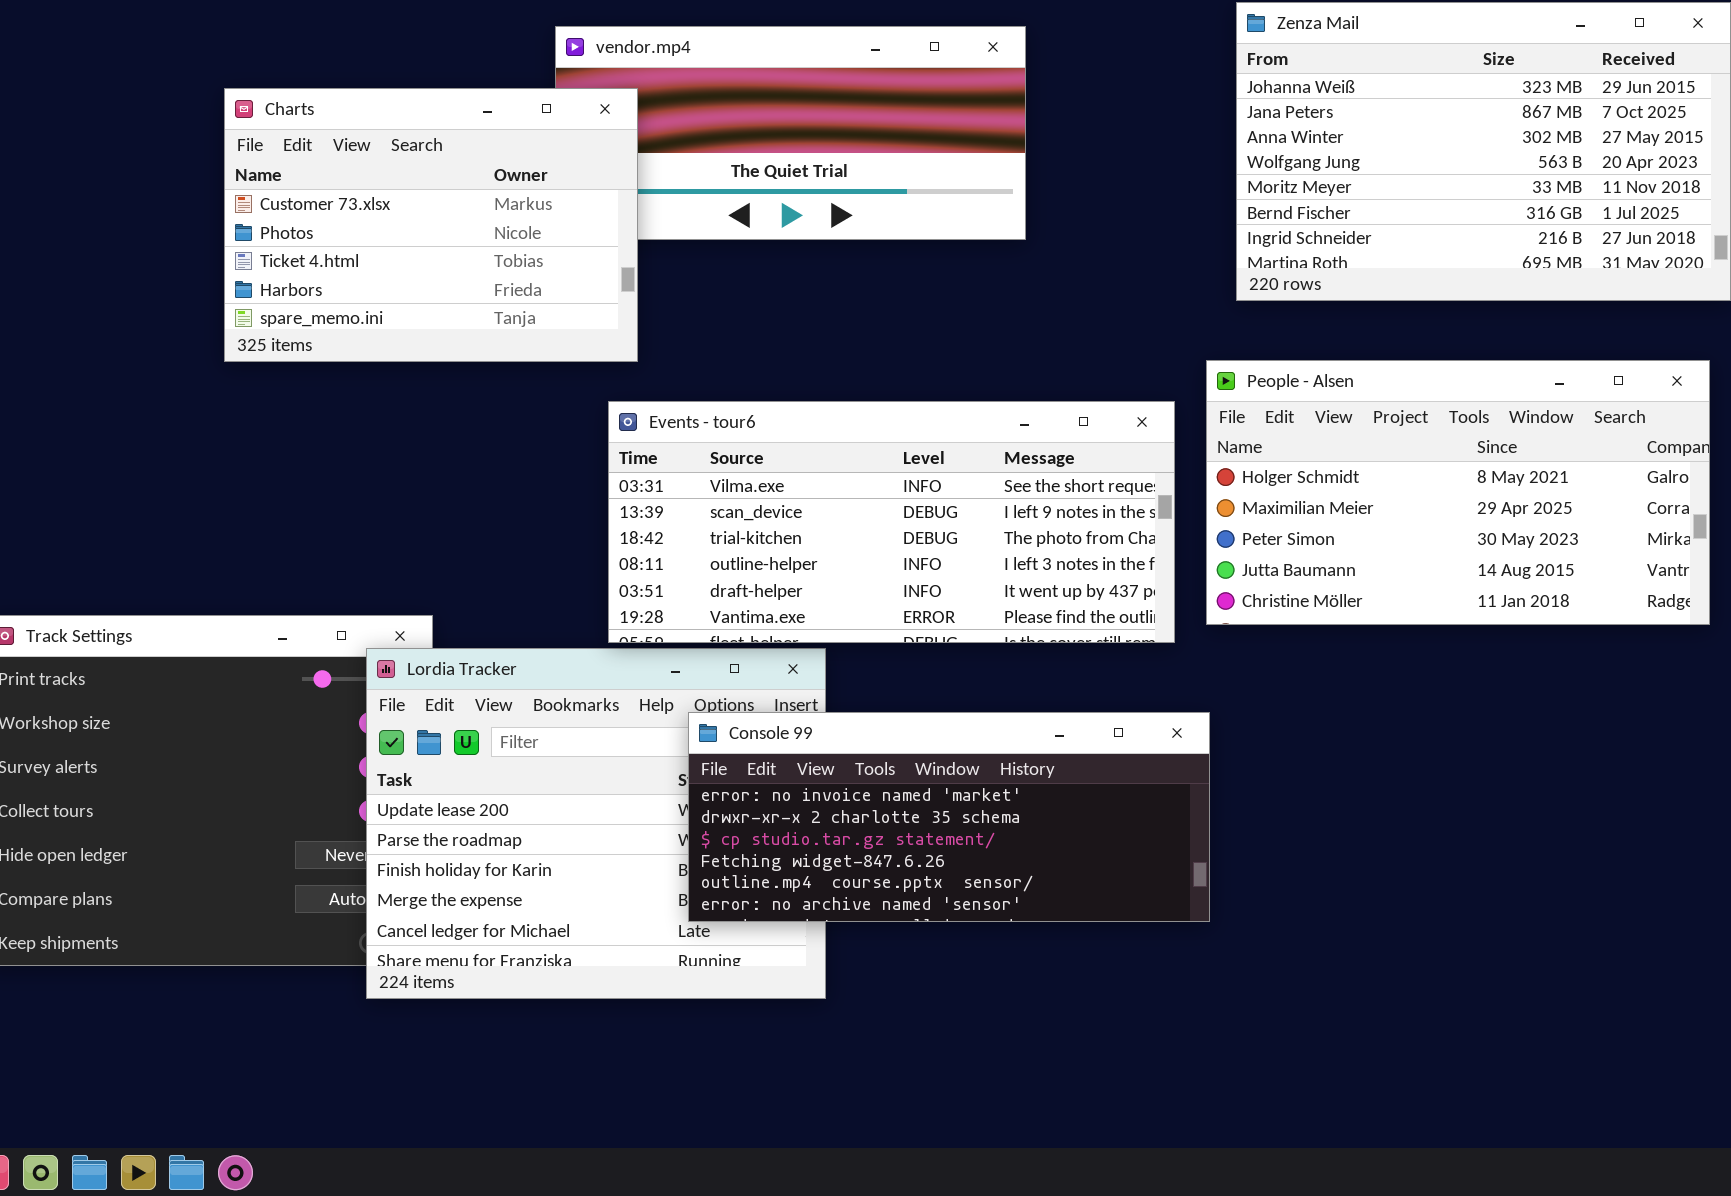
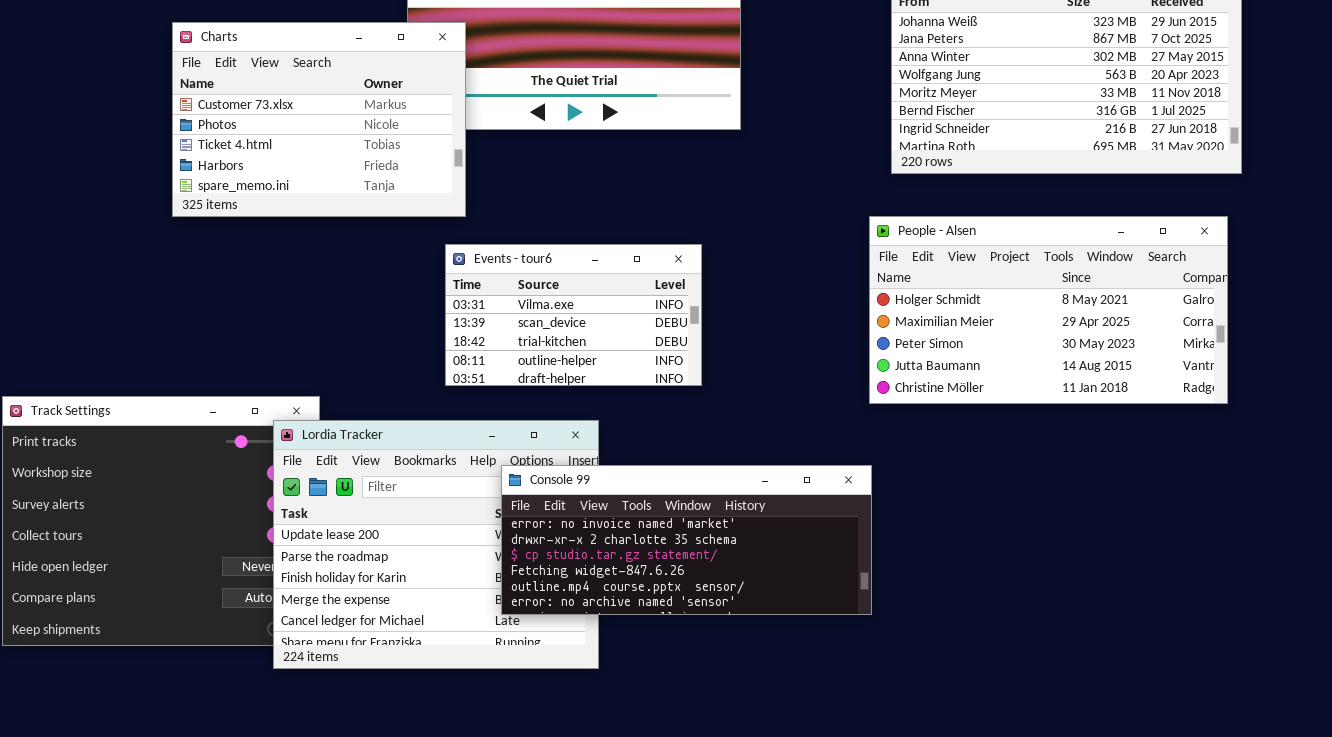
Events - tour6: [608,401,1175,643] -> [445,244,702,386], resized

